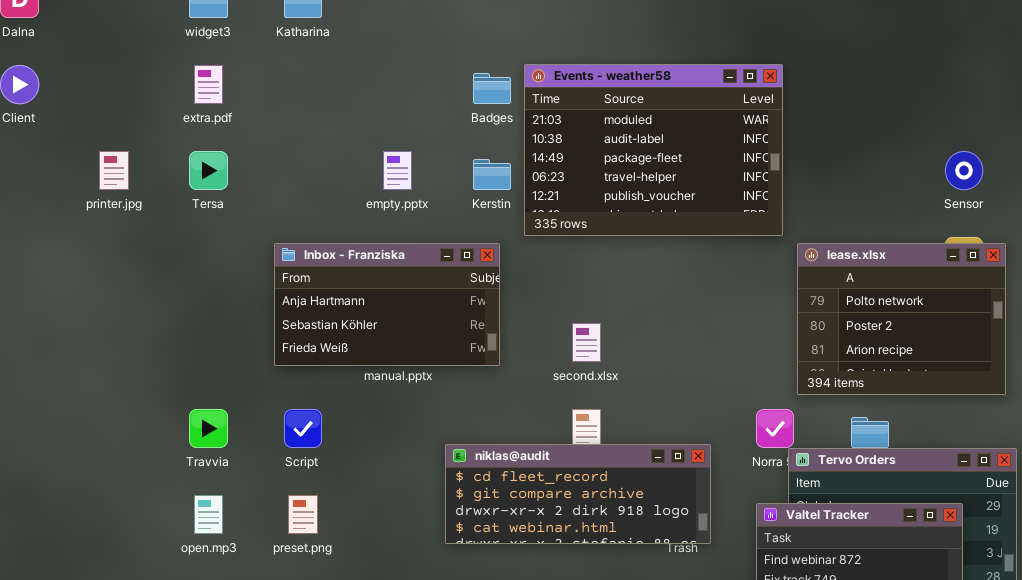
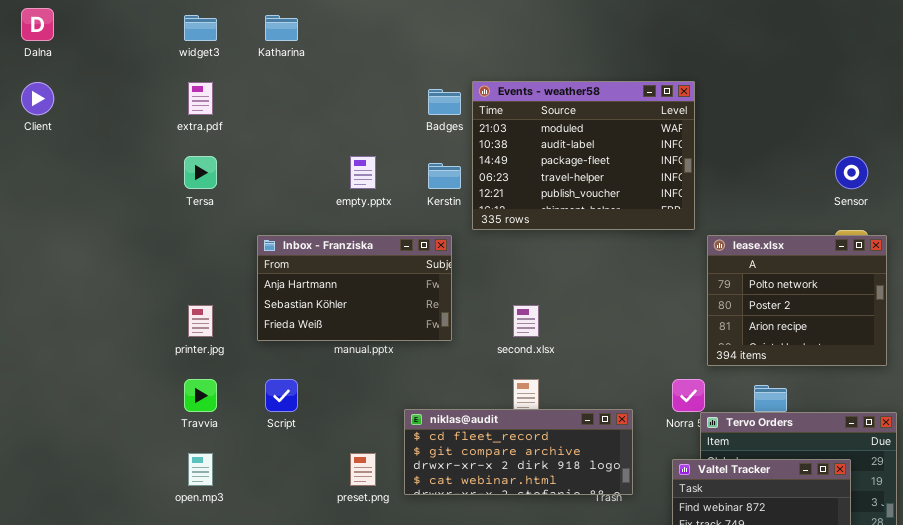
printer.jpg: [99,151,129,190] -> [188,305,213,337], moved
preset.png: [288,495,318,534] -> [350,453,376,486], moved

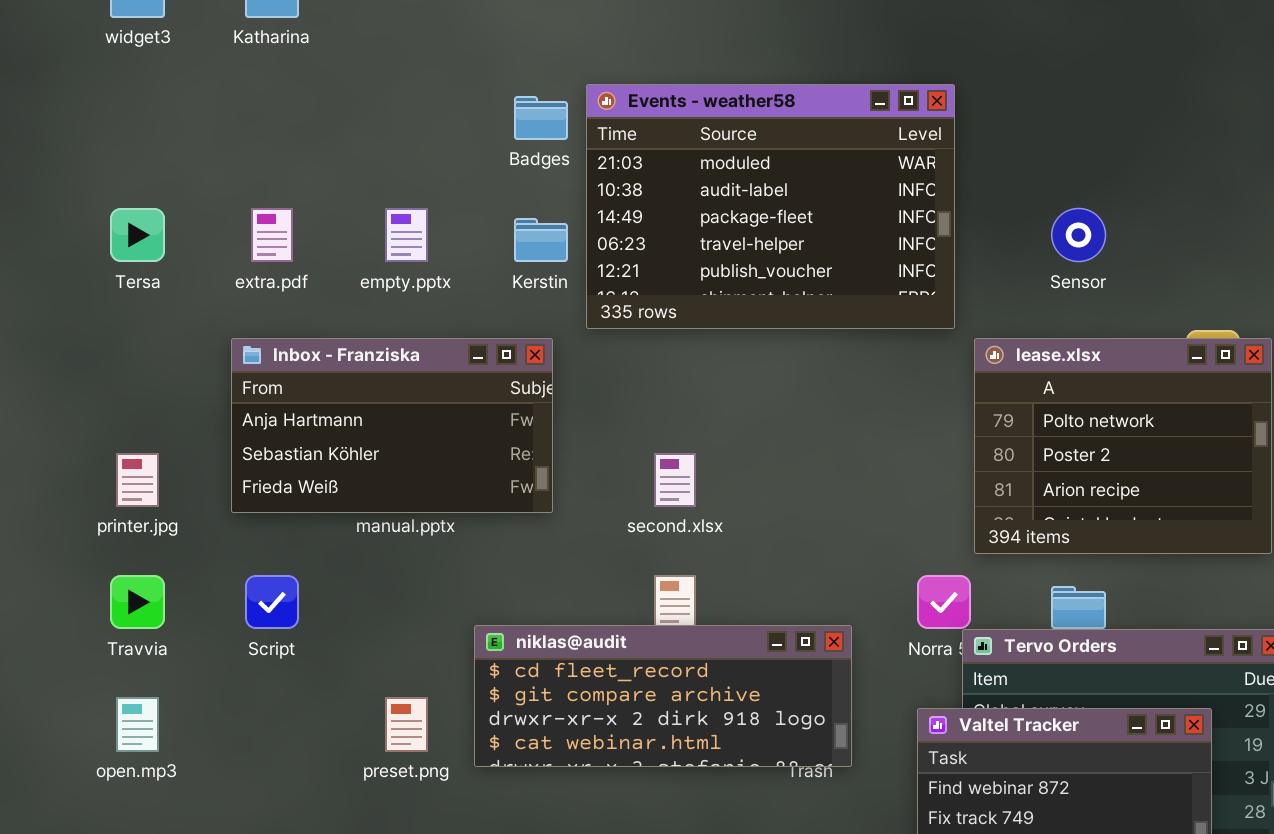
extra.pdf: [188,82,213,115] -> [251,208,293,262], moved
Sensor: [835,156,868,189] -> [1051,208,1106,262], moved

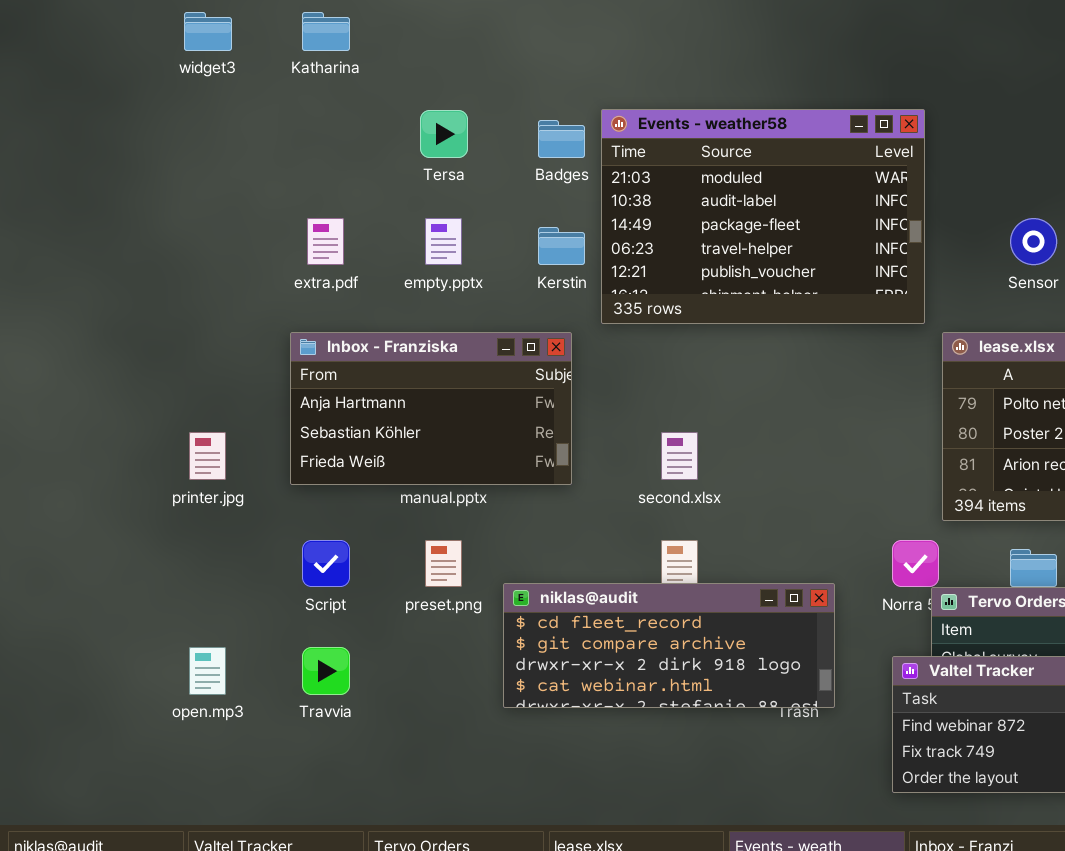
Tersa: [110,208,165,262] -> [420,110,468,158], moved
Travvia: [110,575,165,629] -> [302,647,350,695], moved
preset.png: [385,697,428,752] -> [425,540,462,587], moved

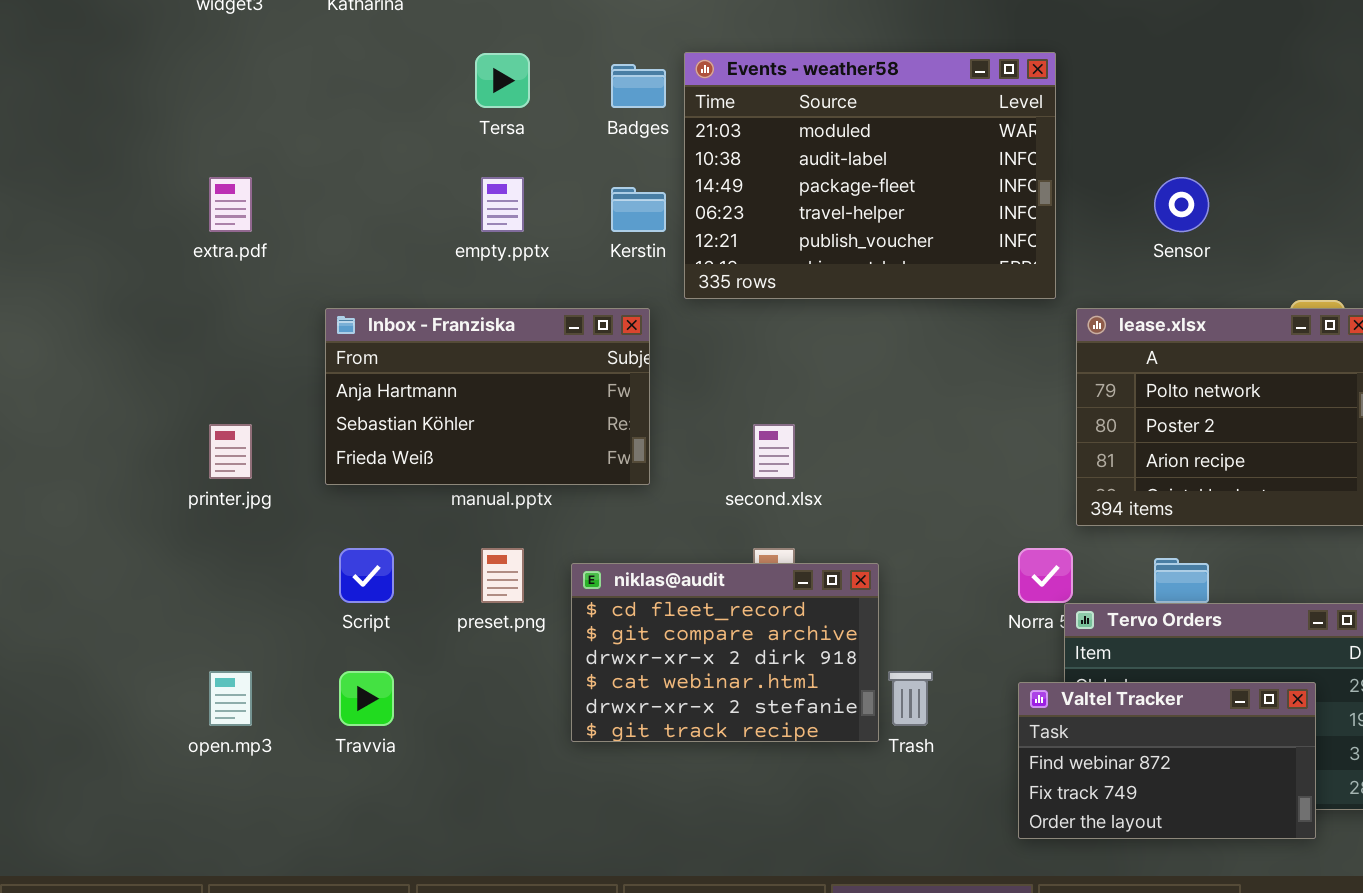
extra.pdf: [307,218,344,265] -> [209,177,252,232], moved
niklas@audit: [503,583,835,708] -> [571,563,879,742], resized

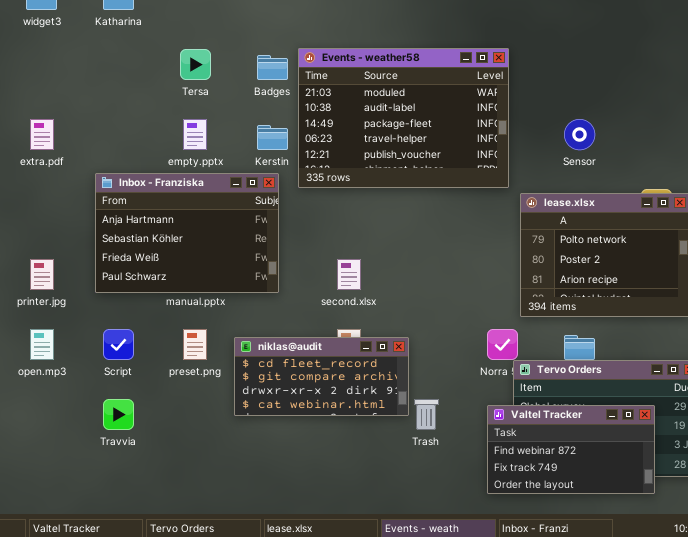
Inbox - Franziska: [325,308,650,485] -> [95,173,279,293], resized
niklas@audit: [571,563,879,742] -> [234,337,409,416], resized
open.mp3: [209,671,252,726] -> [30,329,54,360], moved

